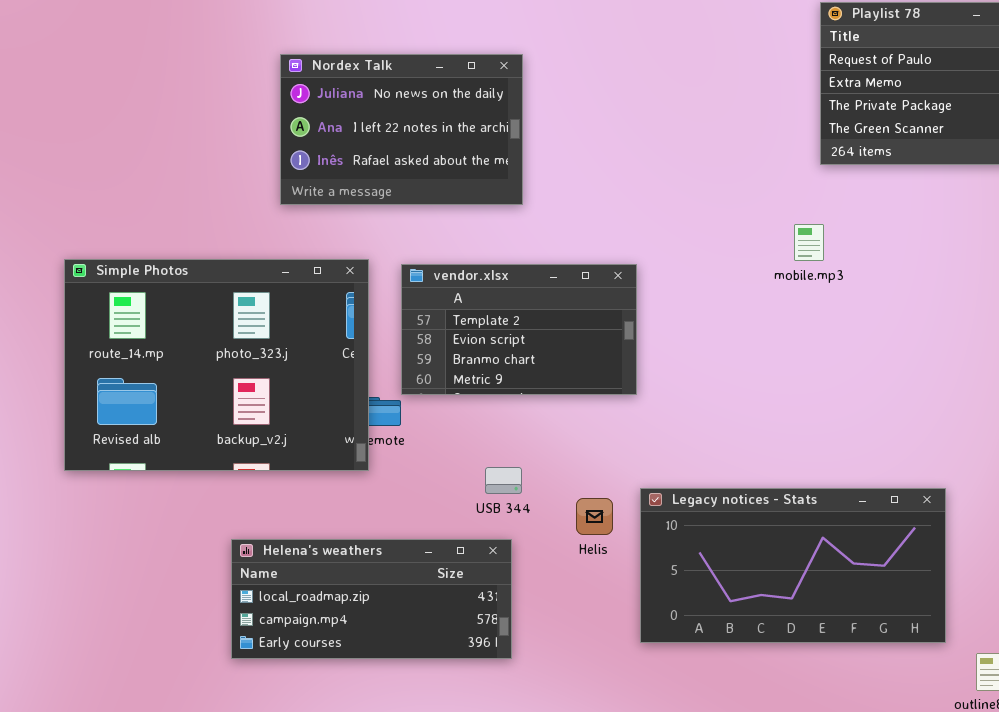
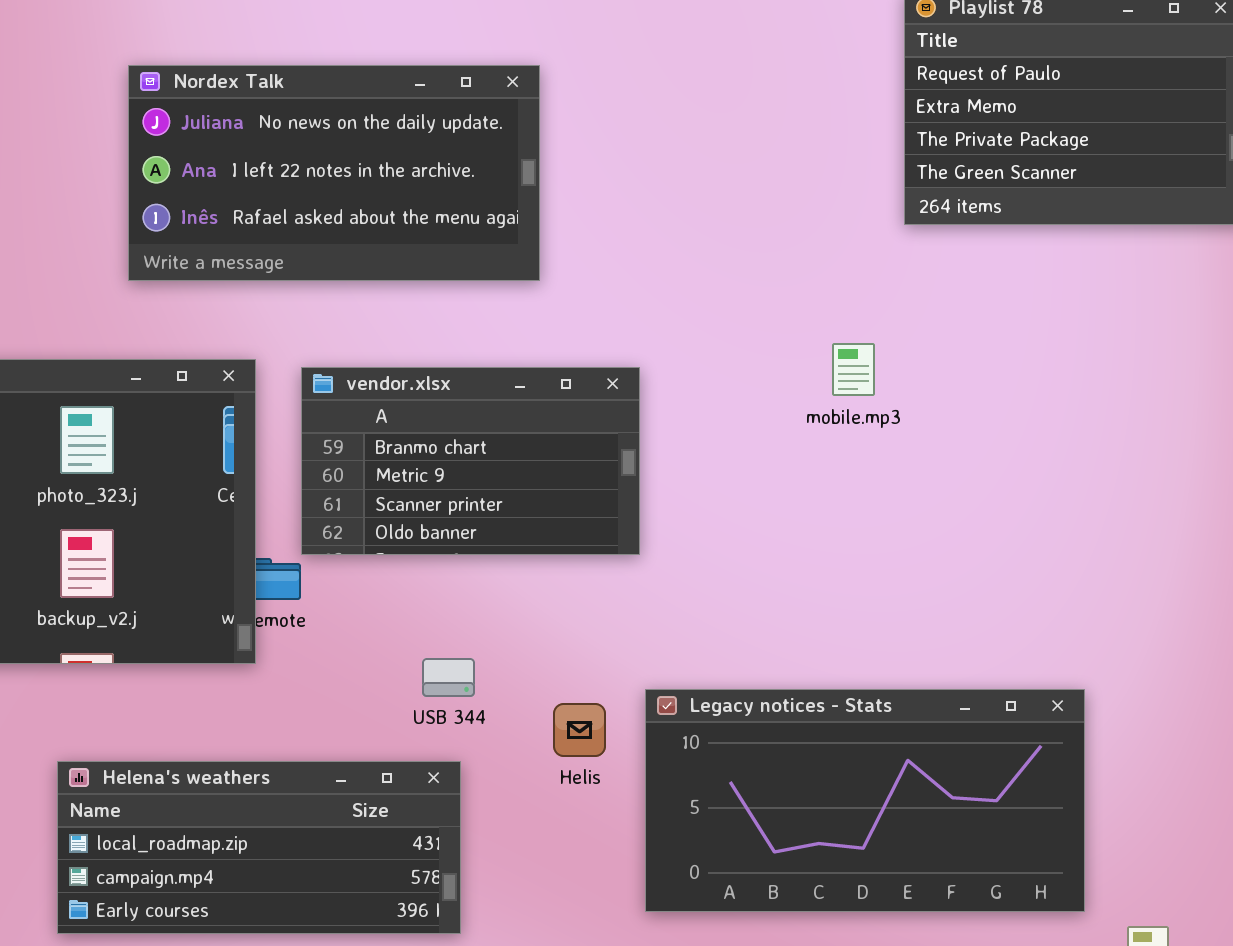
Nordex Talk: [280,54,523,205] -> [128,65,540,281], resized
mobile.mp3: [794,224,824,261] -> [832,343,875,396], moved
vendor.xlsx: [401,264,637,395] -> [301,367,640,555], scrolled down 2 rows

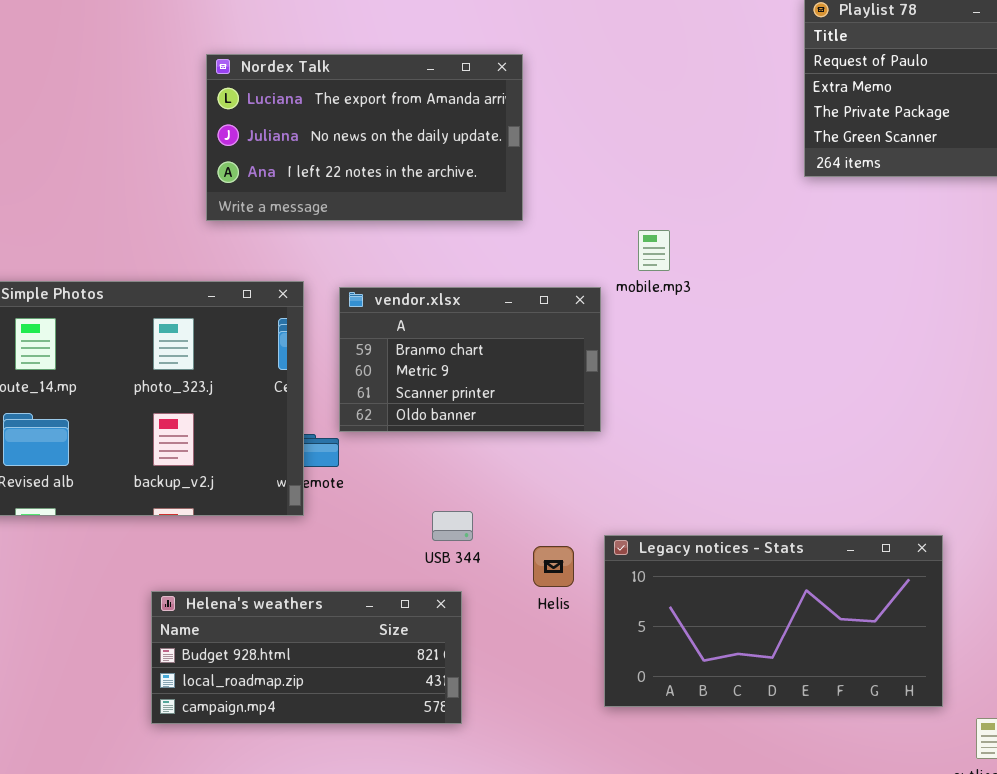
Nordex Talk: [128,65,540,281] -> [206,54,523,221], scrolled up 1 row
mobile.mp3: [832,343,875,396] -> [638,230,670,271], moved
Helena's weathers: [57,761,461,934] -> [151,591,462,724], scrolled up 1 row

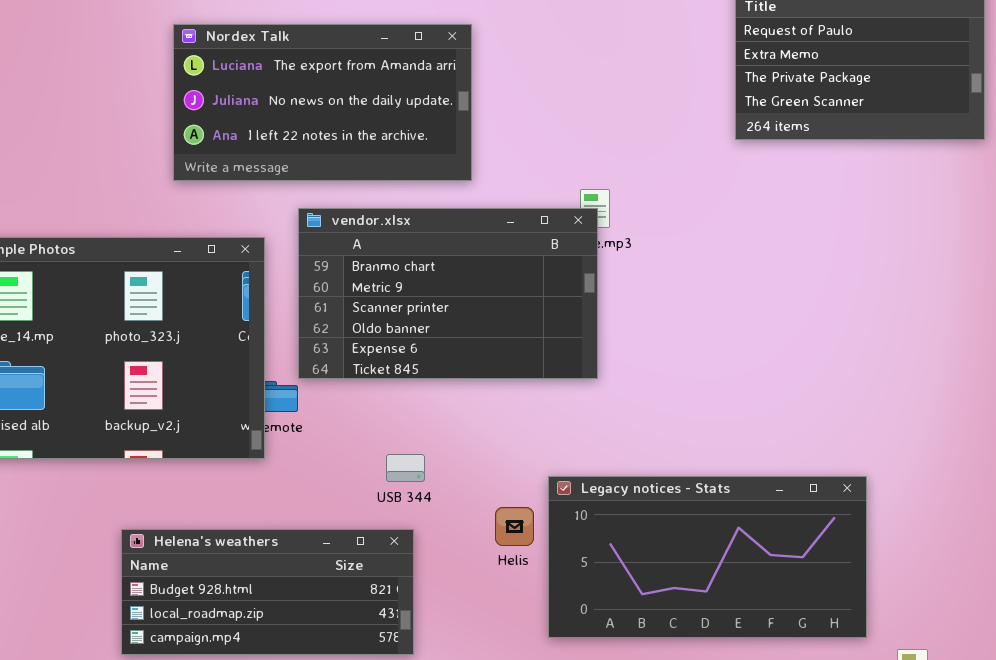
vendor.xlsx: [339,287,601,432] -> [298,208,598,379], resized
Helis: [533,546,574,587] -> [495,507,534,546], moved

